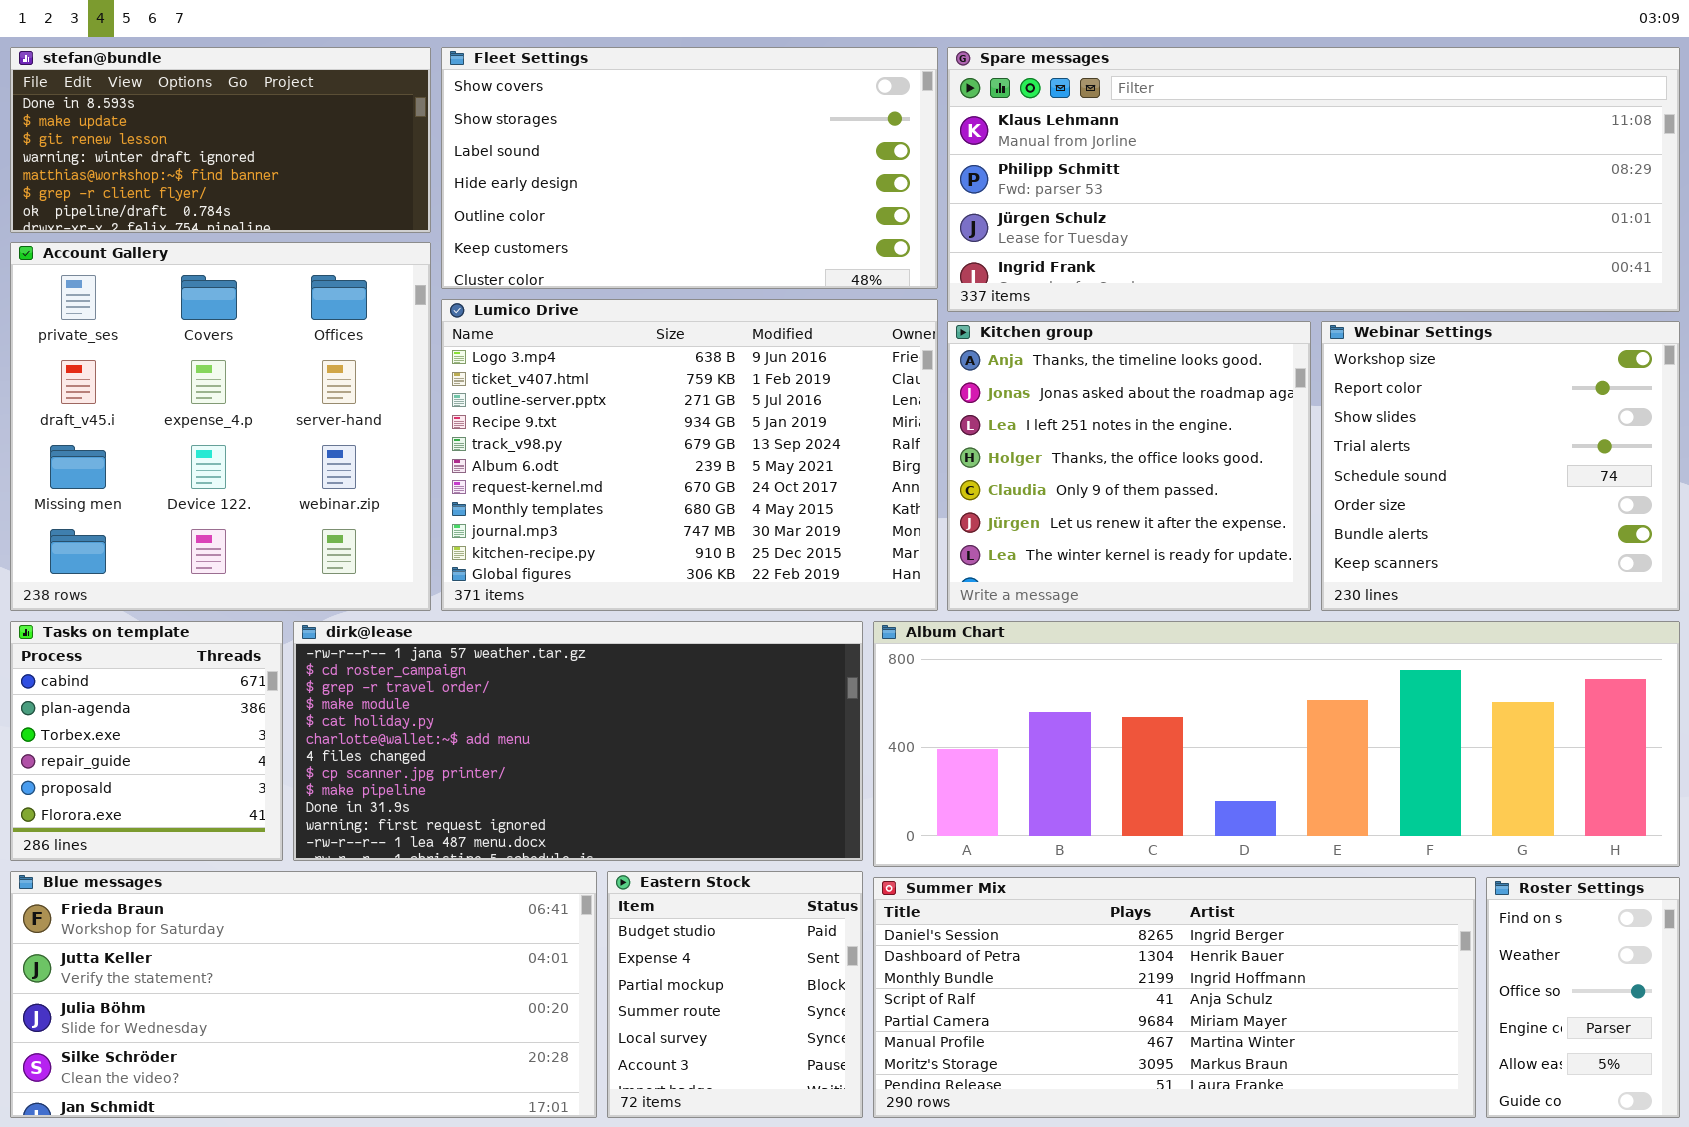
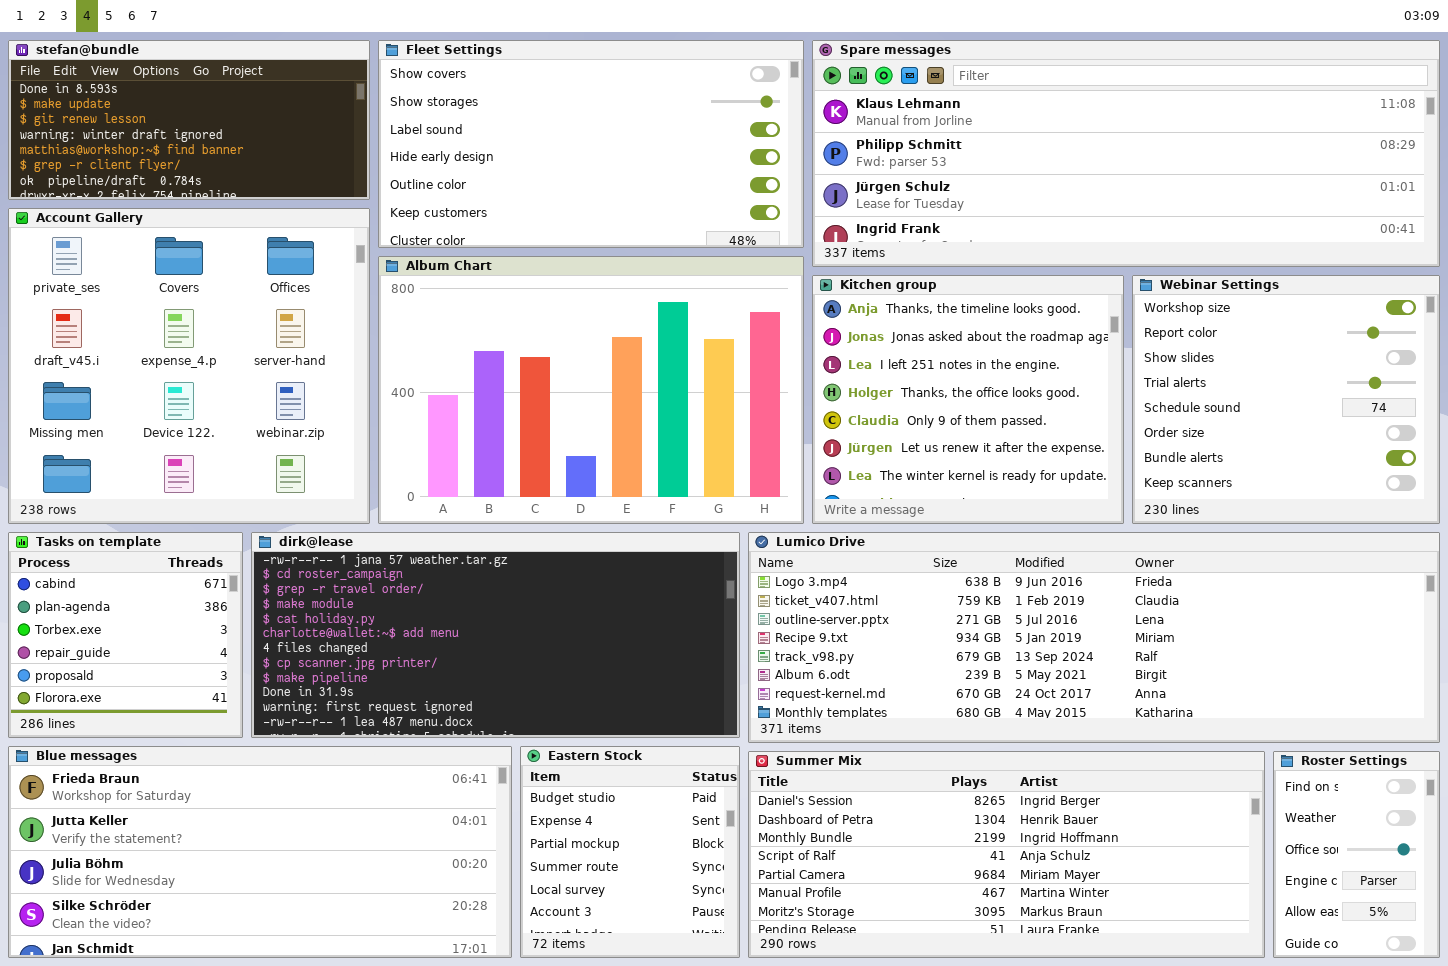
Lumico Drive: [441,299,938,611] -> [748,532,1440,743], moved, resized
Album Chart: [873,621,1680,867] -> [378,256,804,524], moved, resized

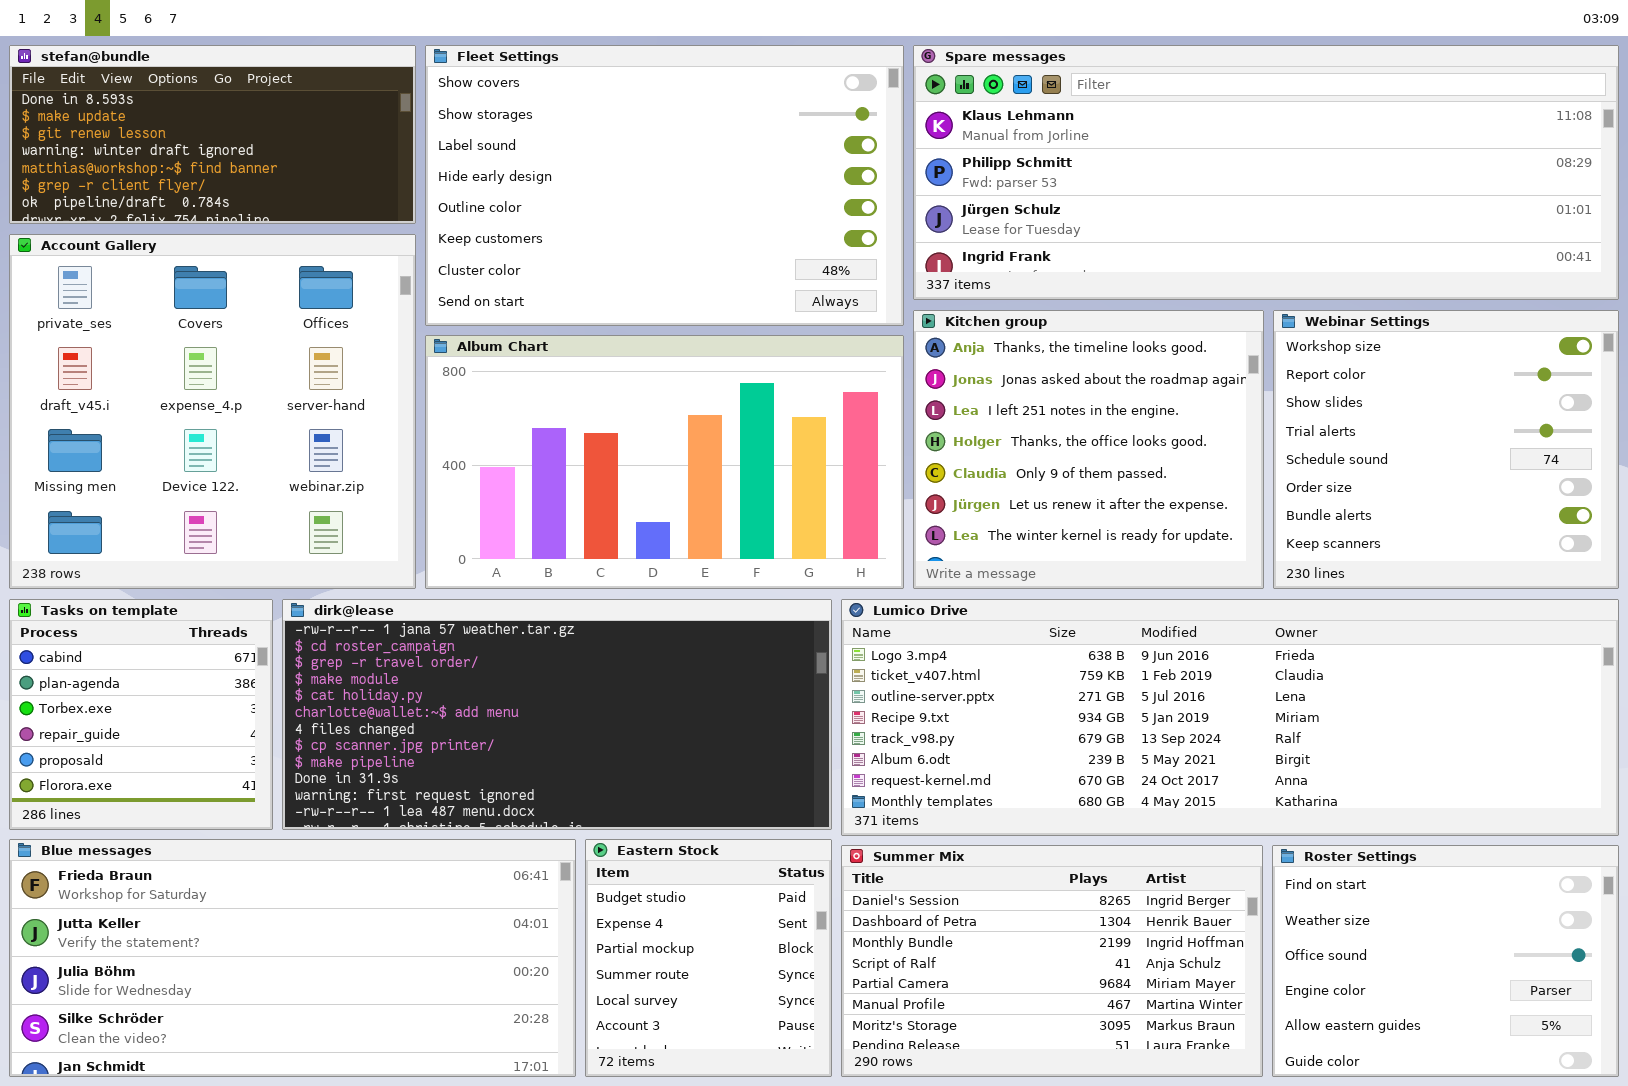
Fleet Settings: [378,40,804,248] -> [425,45,904,326], resized
Album Chart: [378,256,804,524] -> [425,335,904,589], resized
Summer Mix: [748,751,1265,958] -> [841,845,1263,1077], resized
Roster Settings: [1273,751,1440,958] -> [1272,845,1619,1077], resized

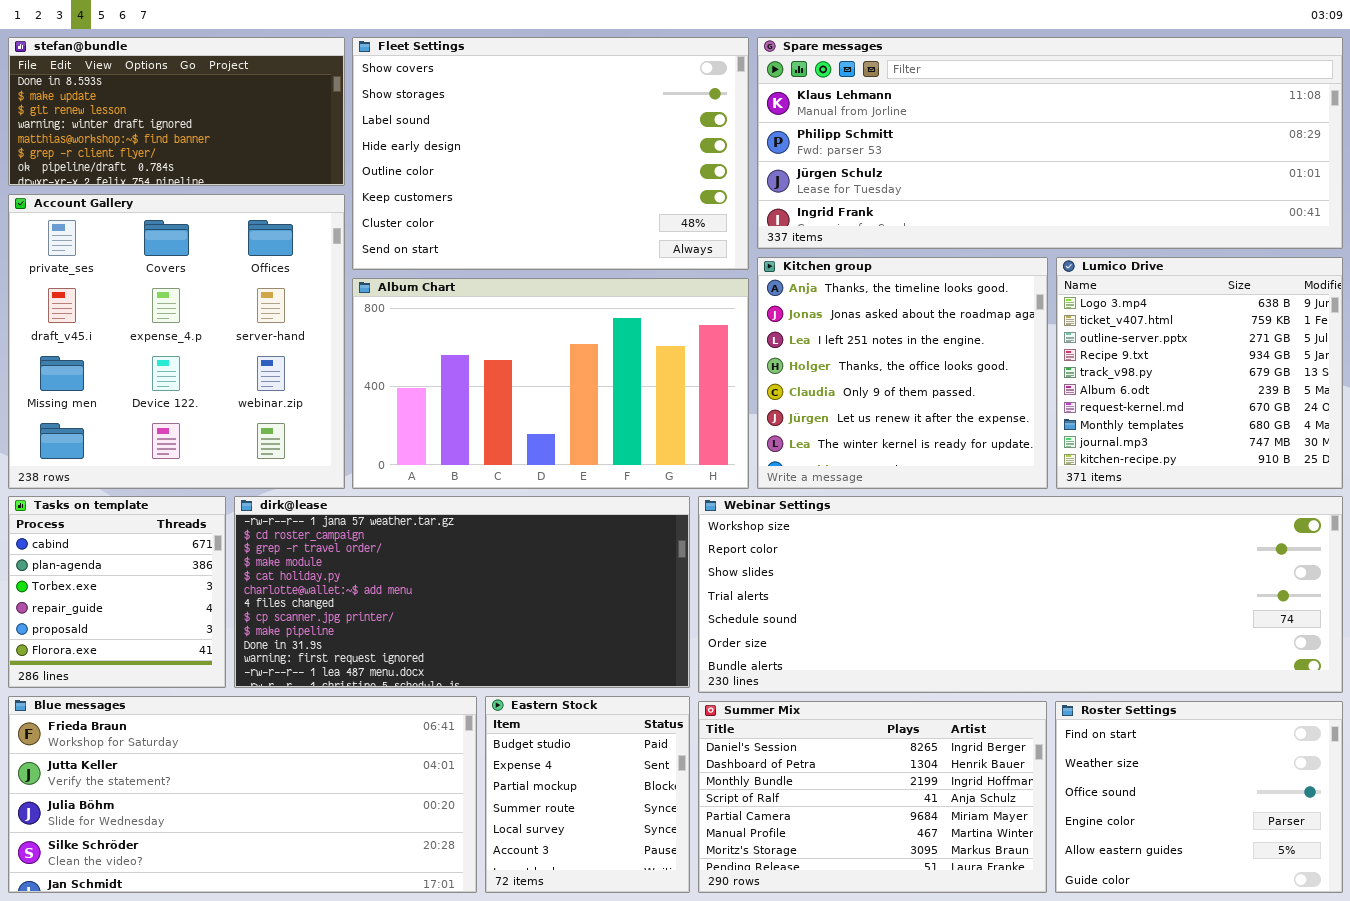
Webinar Settings: [1273,310,1619,589] -> [698,496,1343,693], moved, resized
Lumico Drive: [841,599,1619,836] -> [1056,257,1343,489], moved, resized

